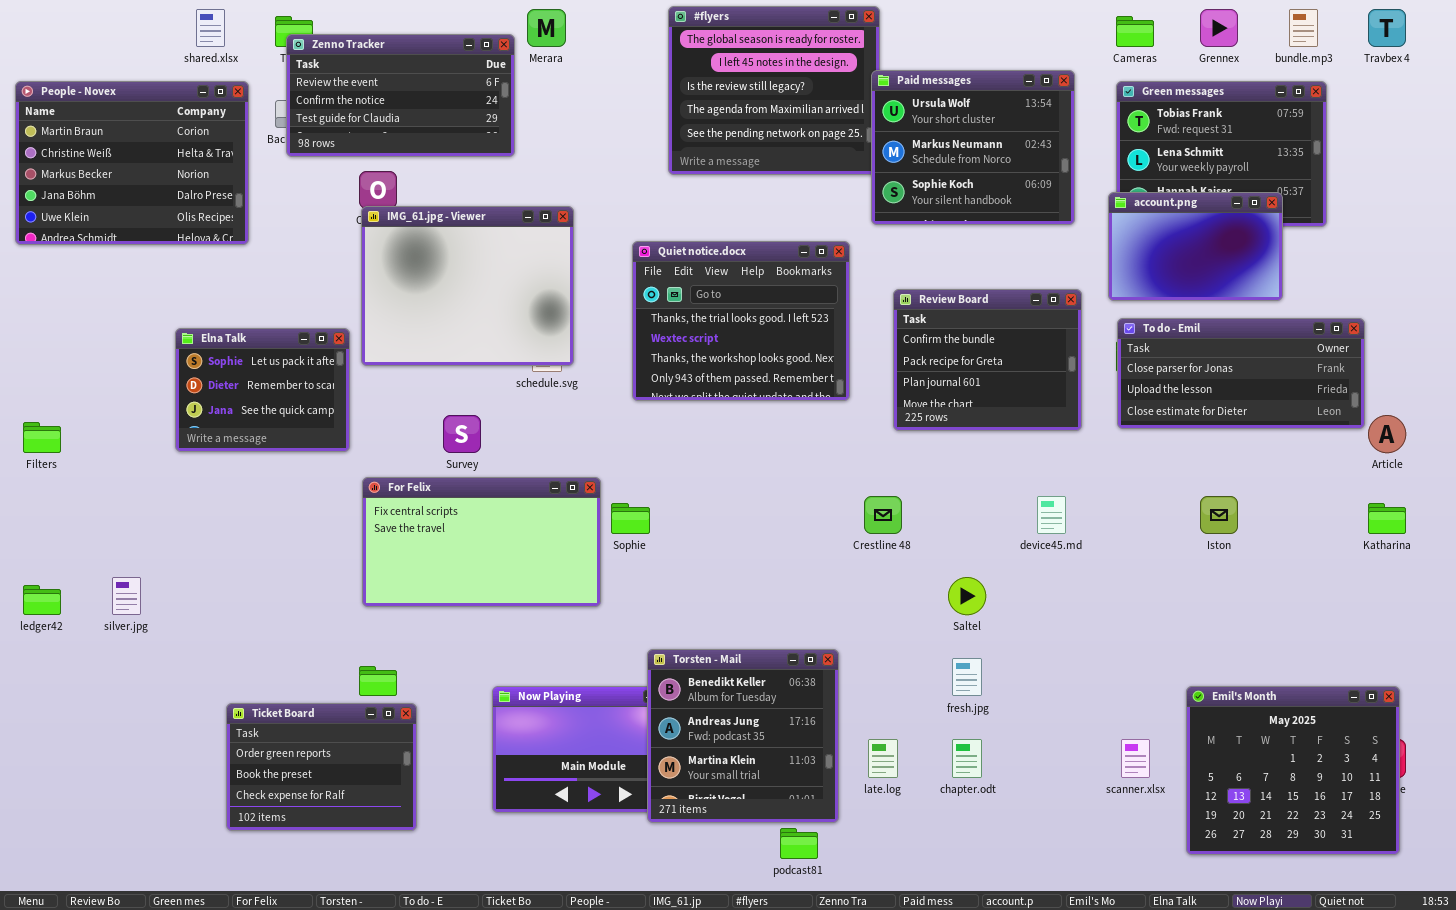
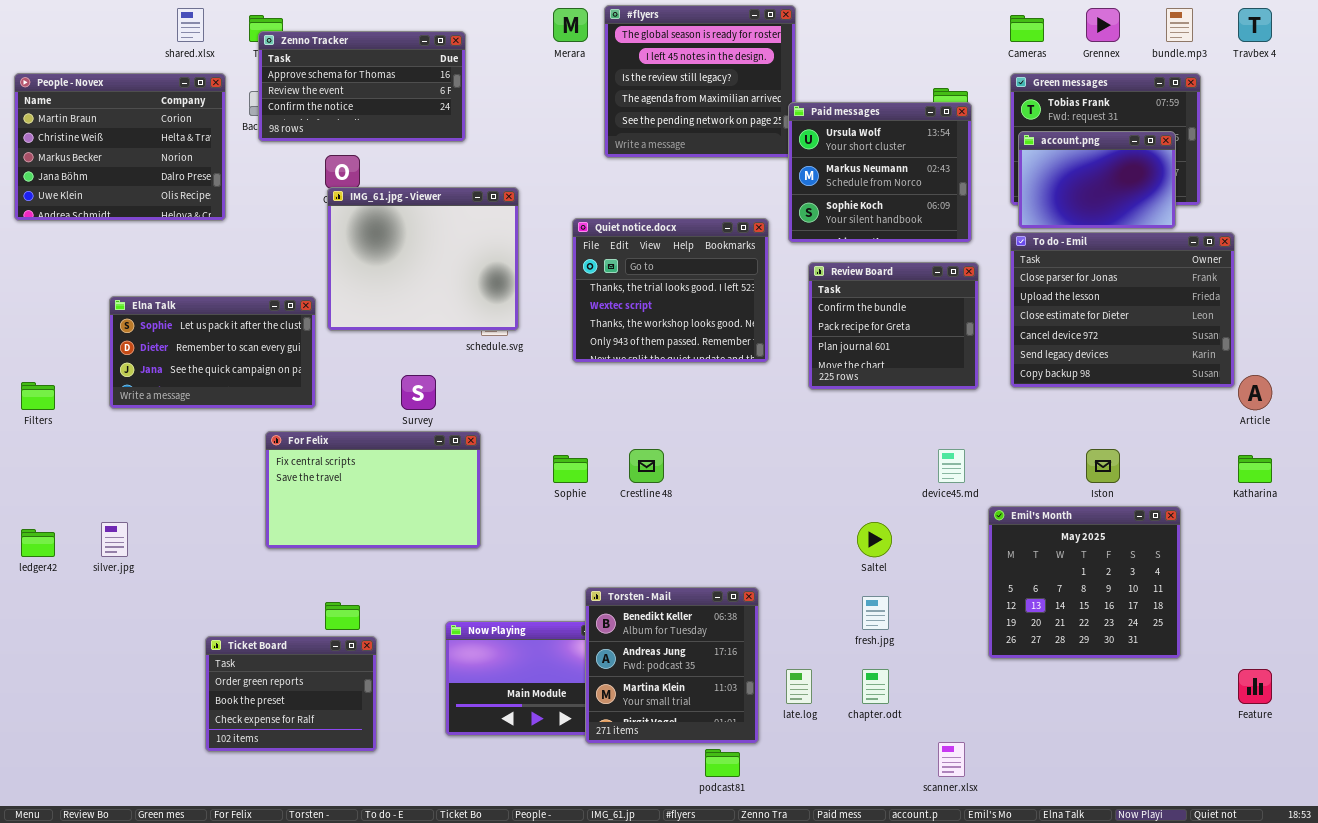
Merara: [527,9,566,47] -> [553,8,588,42], moved
Zenno Tracker: [286,34,515,157] -> [258,31,466,142], scrolled up 1 row
Paid messages: [871,70,1075,225] -> [788,102,972,243], moved
account.png: [1108,192,1283,301] -> [1018,131,1176,229], moved
To do - Emil: [1117,318,1365,429] -> [1010,232,1235,388], resized
Elna Talk: [175,328,350,452] -> [109,296,316,409], resized
For Felix: [362,477,601,607] -> [265,431,481,549], moved
Crestline 48: [864,496,902,534] -> [629,449,664,483], moved
Emil's Month: [1186,686,1400,855] -> [988,506,1181,659], moved
scanner.xlsx: [1121,739,1150,778] -> [938,742,965,777], moved

